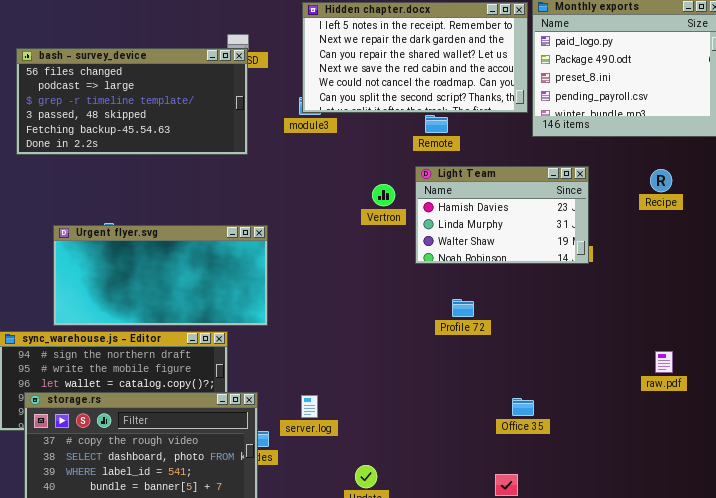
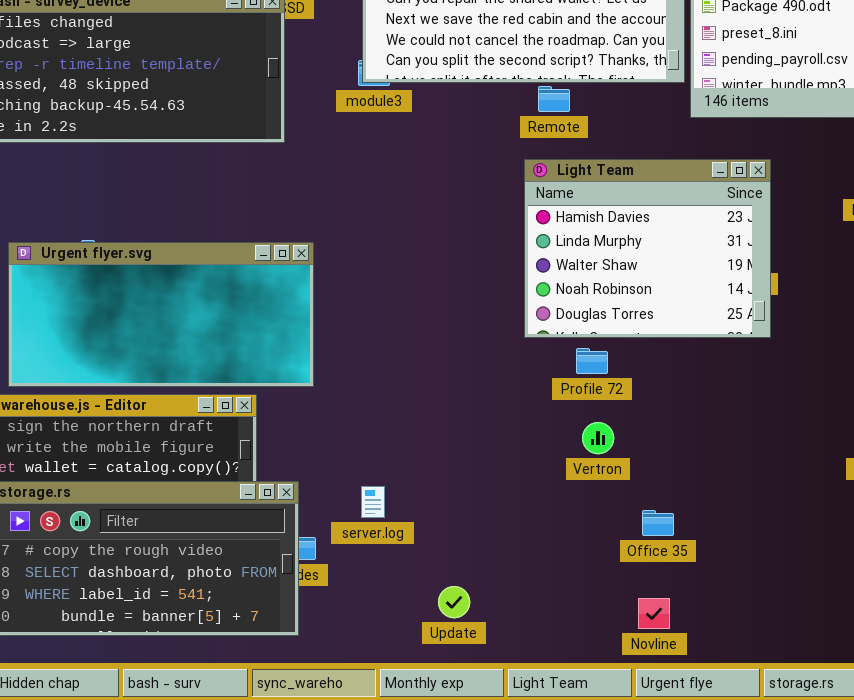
Light Team: [415,166,589,264] -> [524,159,771,338], resized
Vertron: [372,184,395,206] -> [582,422,614,454], moved
Office 35: [512,398,534,416] -> [642,510,674,536], moved

